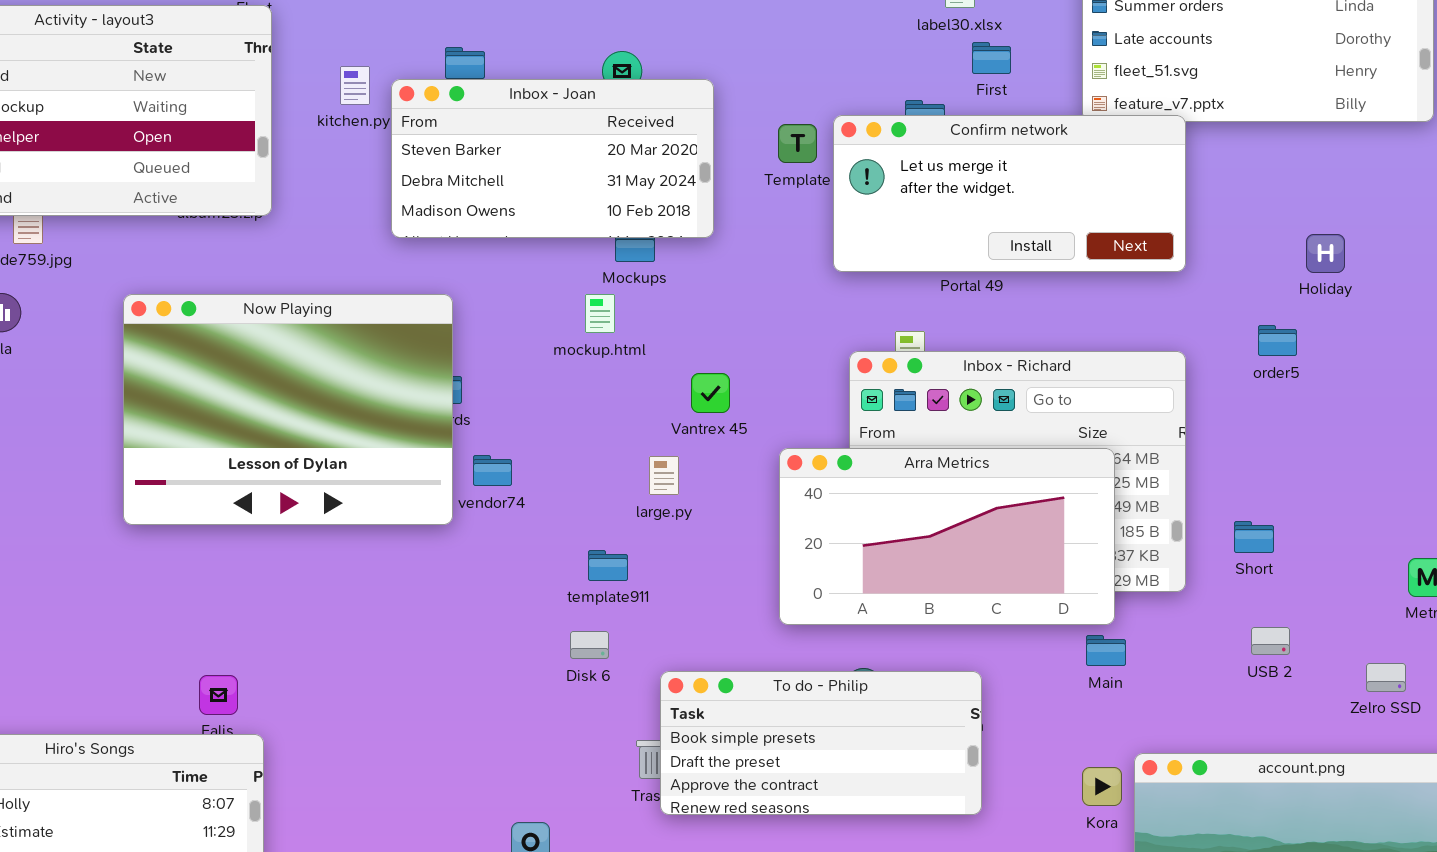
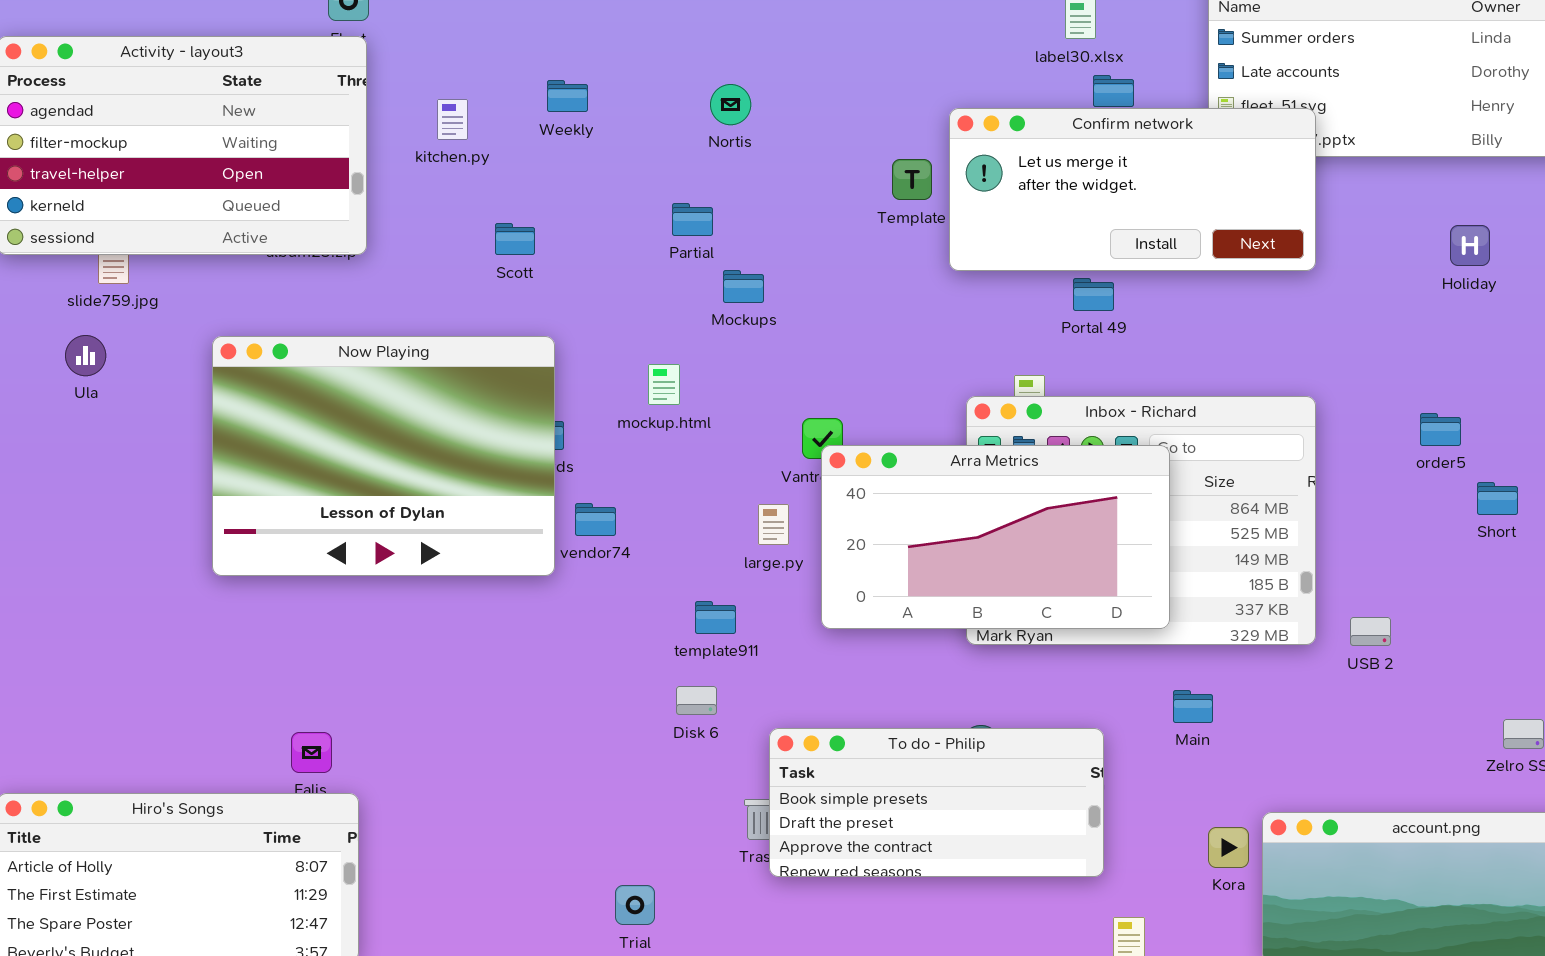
Inbox - Joan: [391,79,714,238] -> none, closed
Confirm network: [833,115,1186,272] -> [949,108,1316,271], moved
Holiday: [1306,234,1345,273] -> [1450,225,1490,266], moved
mockup.html: [585,294,615,333] -> [648,364,680,405], moved
order5: [1258,325,1297,356] -> [1420,413,1461,446], moved
Arra Metrics: [779,448,1115,625] -> [821,445,1170,629], moved
Short: [1234,521,1274,553] -> [1477,482,1518,515], moved
USB 2: [1251,627,1290,655] -> [1350,617,1391,646], moved
Main: [1086,635,1126,666] -> [1173,690,1213,723], moved

